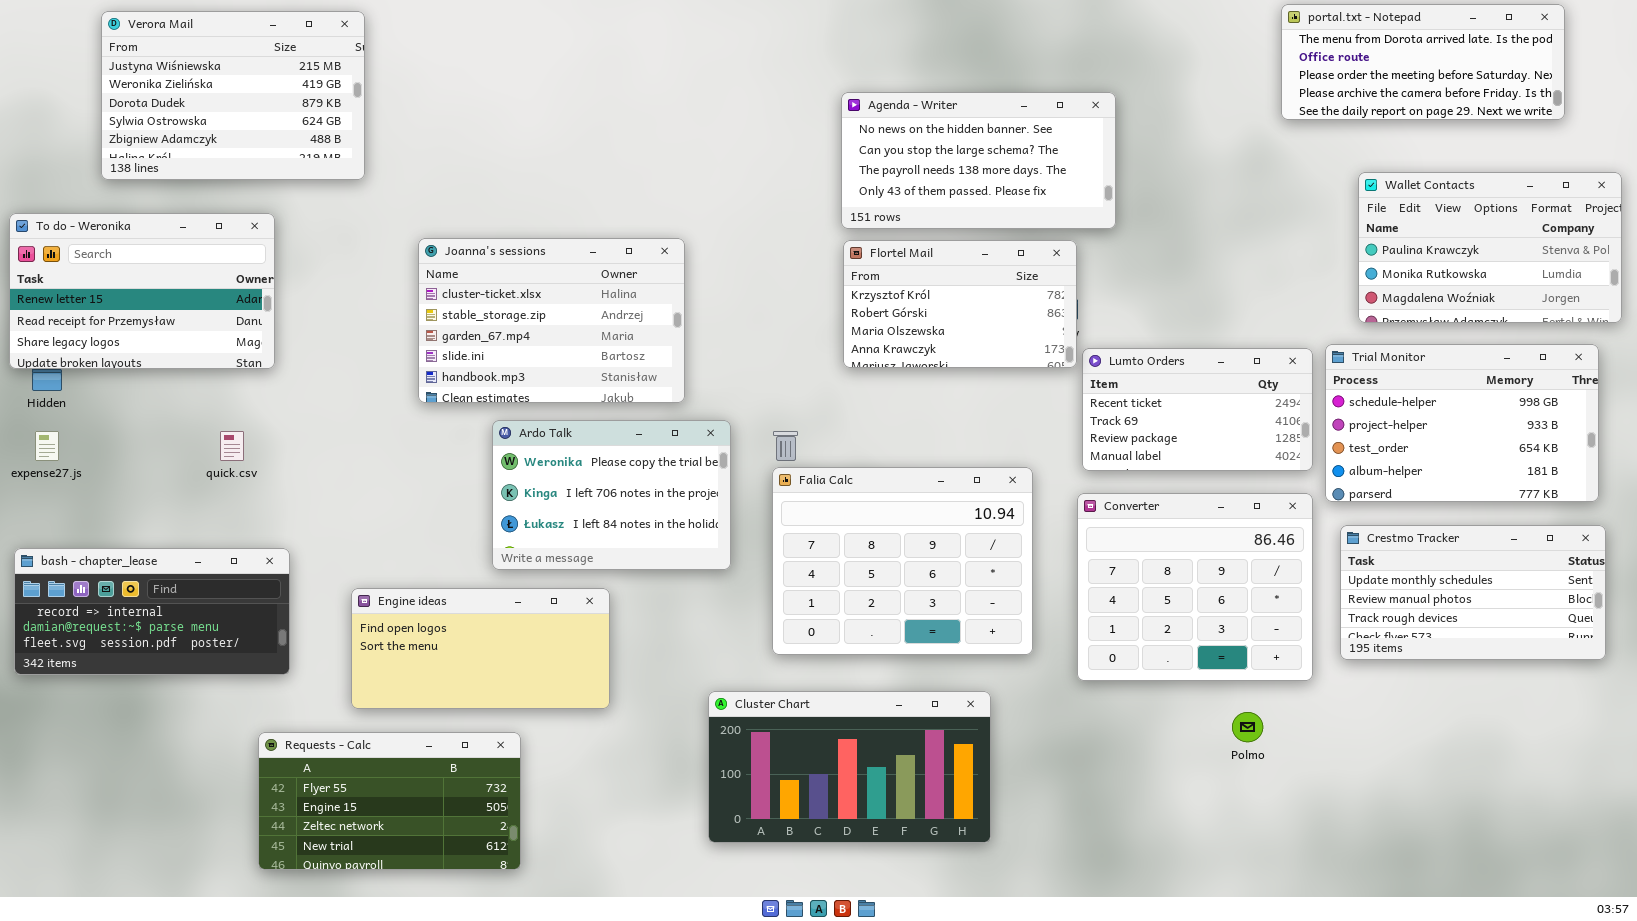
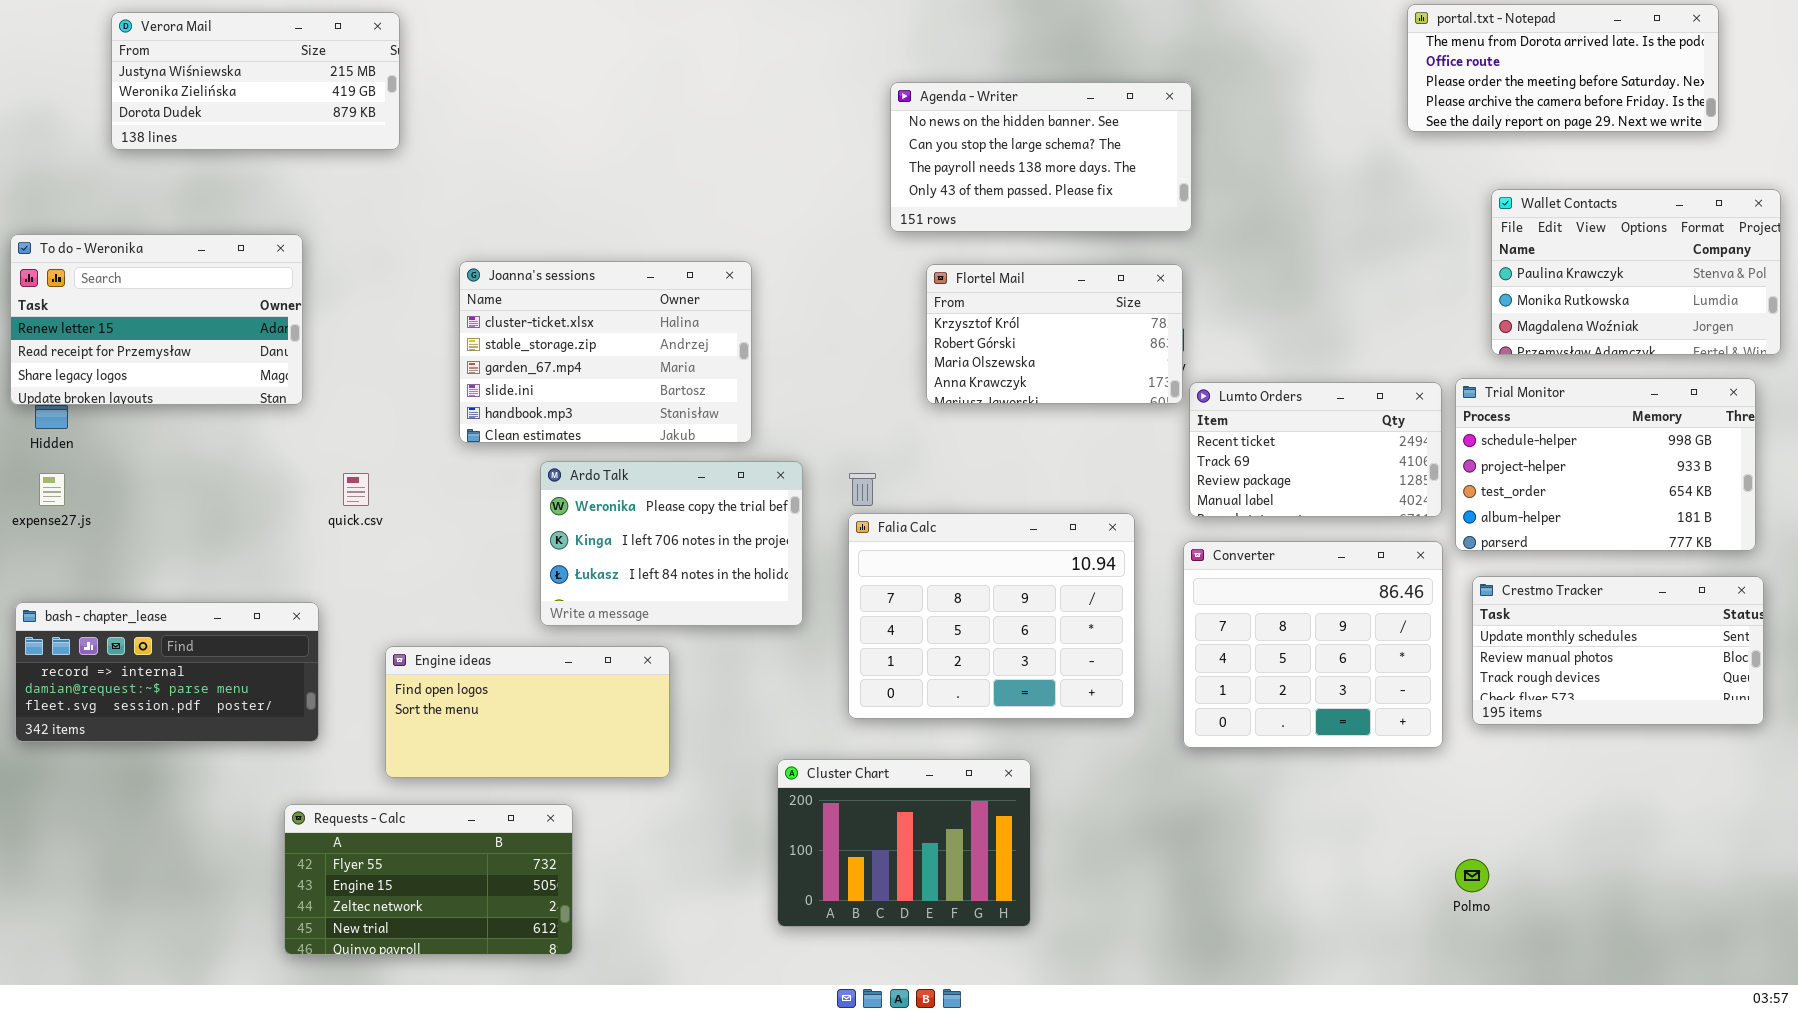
Verora Mail: [101,11,365,180] -> [111,12,400,150], resized
Agenda - Writer: [841,92,1116,229] -> [890,82,1192,232], moved
quick.csv: [220,431,244,461] -> [343,473,369,506], moved
Cluster Chart: [708,691,991,843] -> [777,759,1031,927], resized
Polmo: [1232,712,1263,742] -> [1455,859,1489,892], moved

